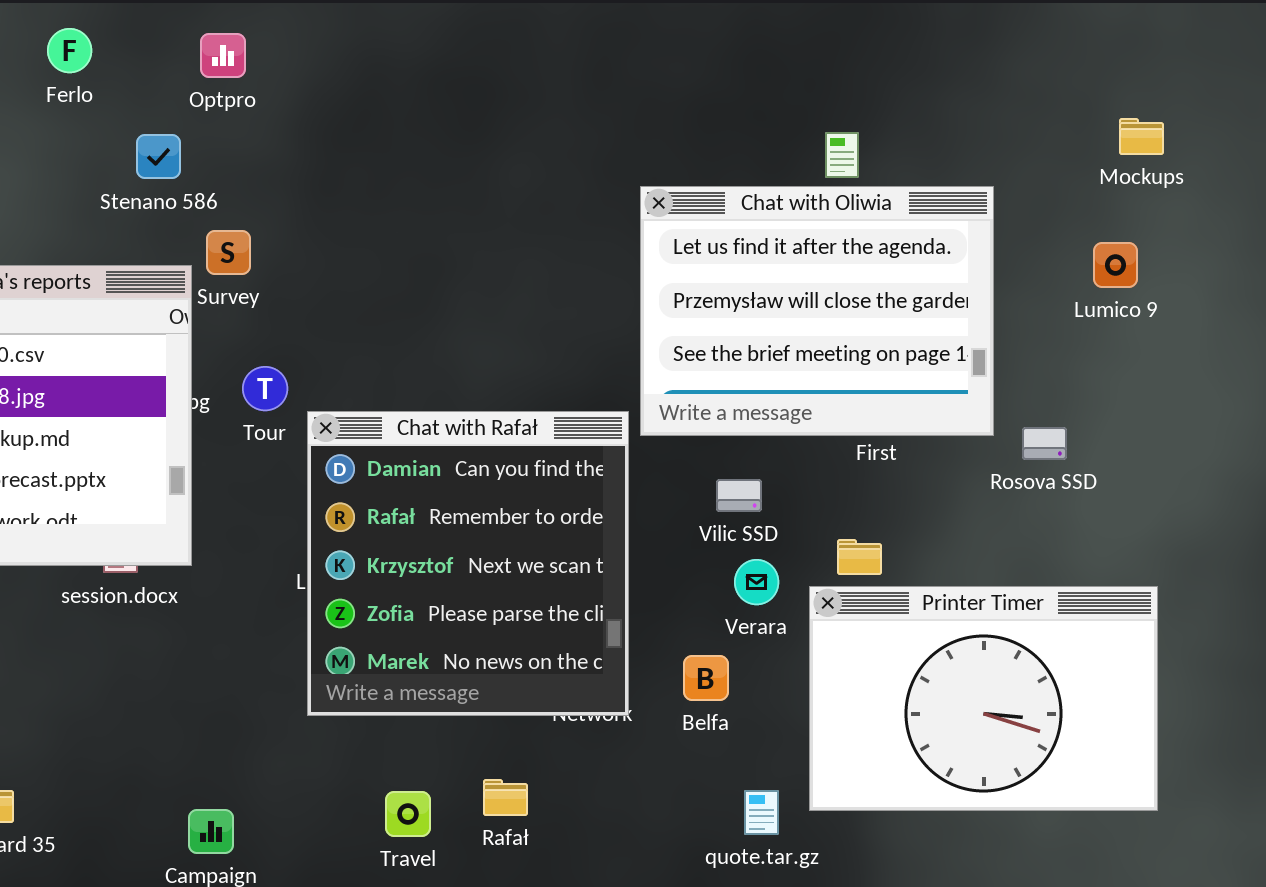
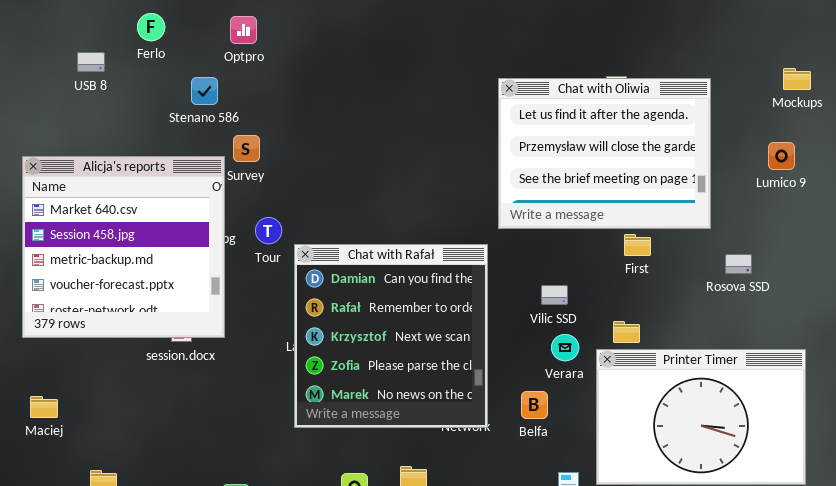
Chat with Oliwia: [640,186,994,436] -> [498,78,711,229], moved

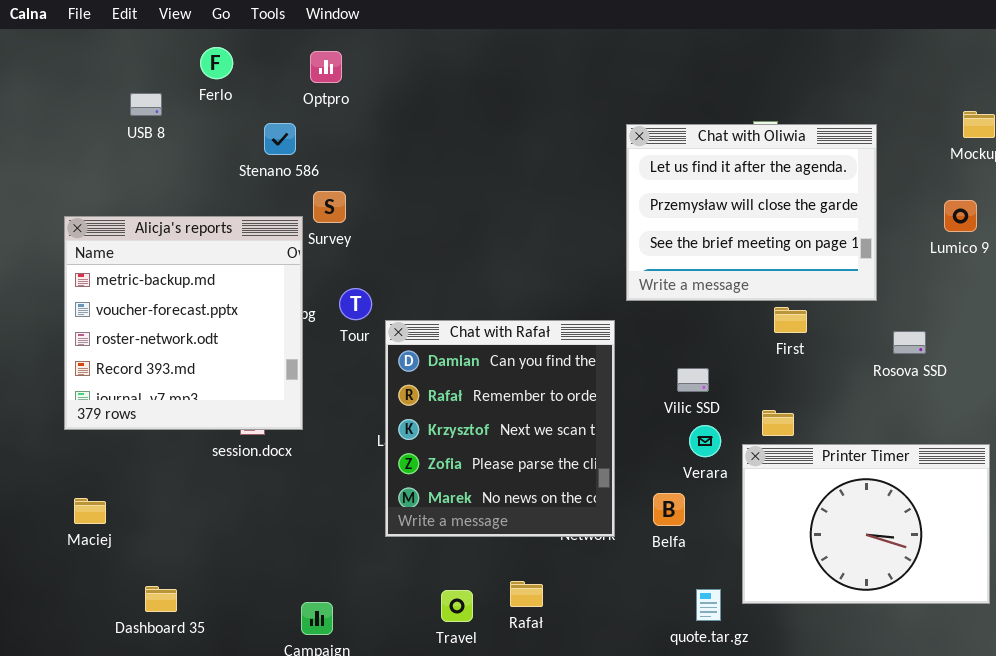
Alicja's reports: [22,156,225,338] -> [64,216,303,430], scrolled down 2 rows

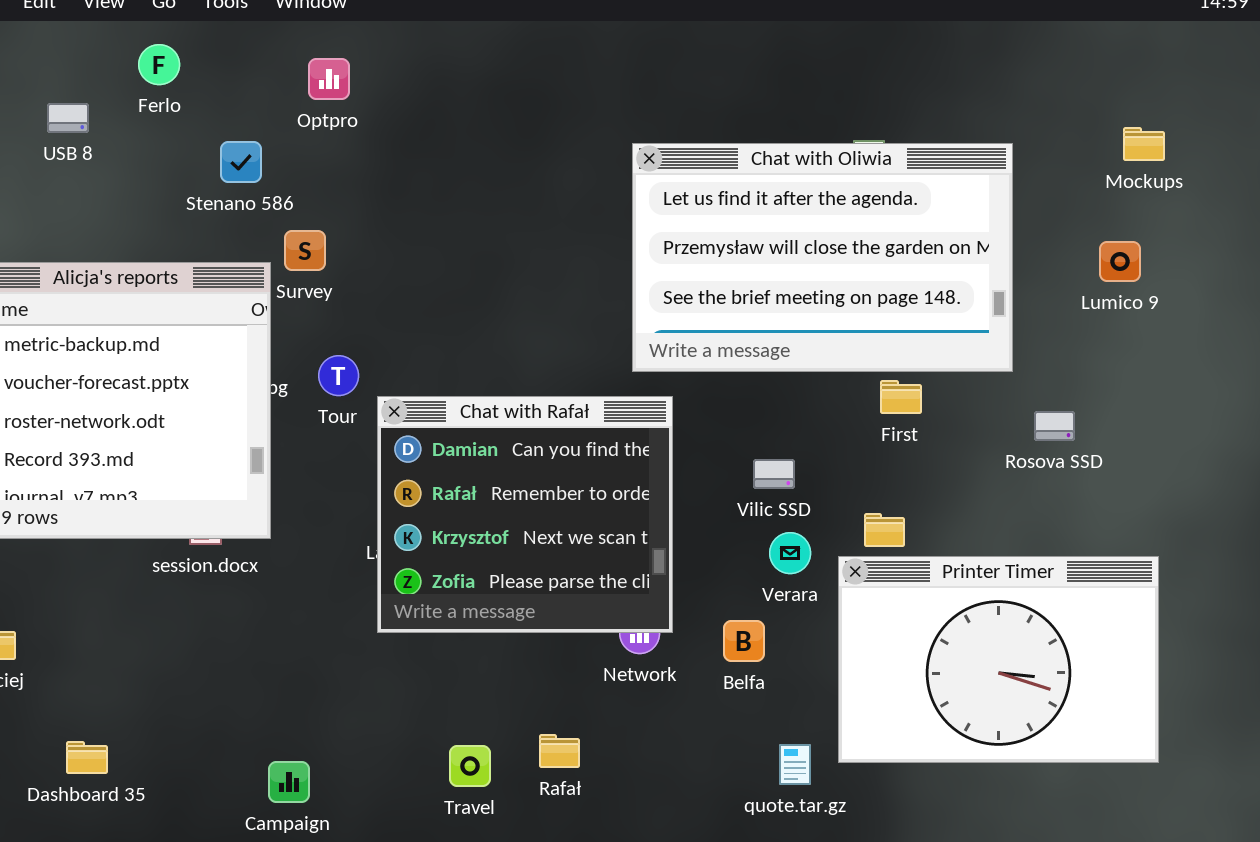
Optpro: [310,51,342,83] -> [308,58,350,100], moved
Chat with Oliwia: [626,124,877,301] -> [632,143,1013,372], resized
Chat with Rafał: [385,320,615,537] -> [377,396,673,633], resized

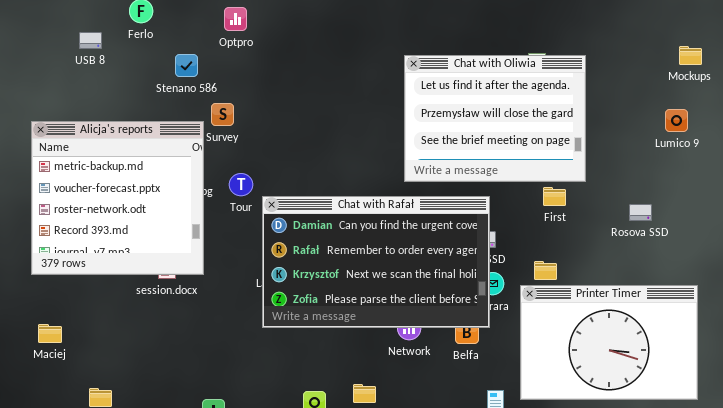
Chat with Oliwia: [632,143,1013,372] -> [404,55,586,182], resized
Chat with Rafał: [377,396,673,633] -> [262,196,490,328], resized

